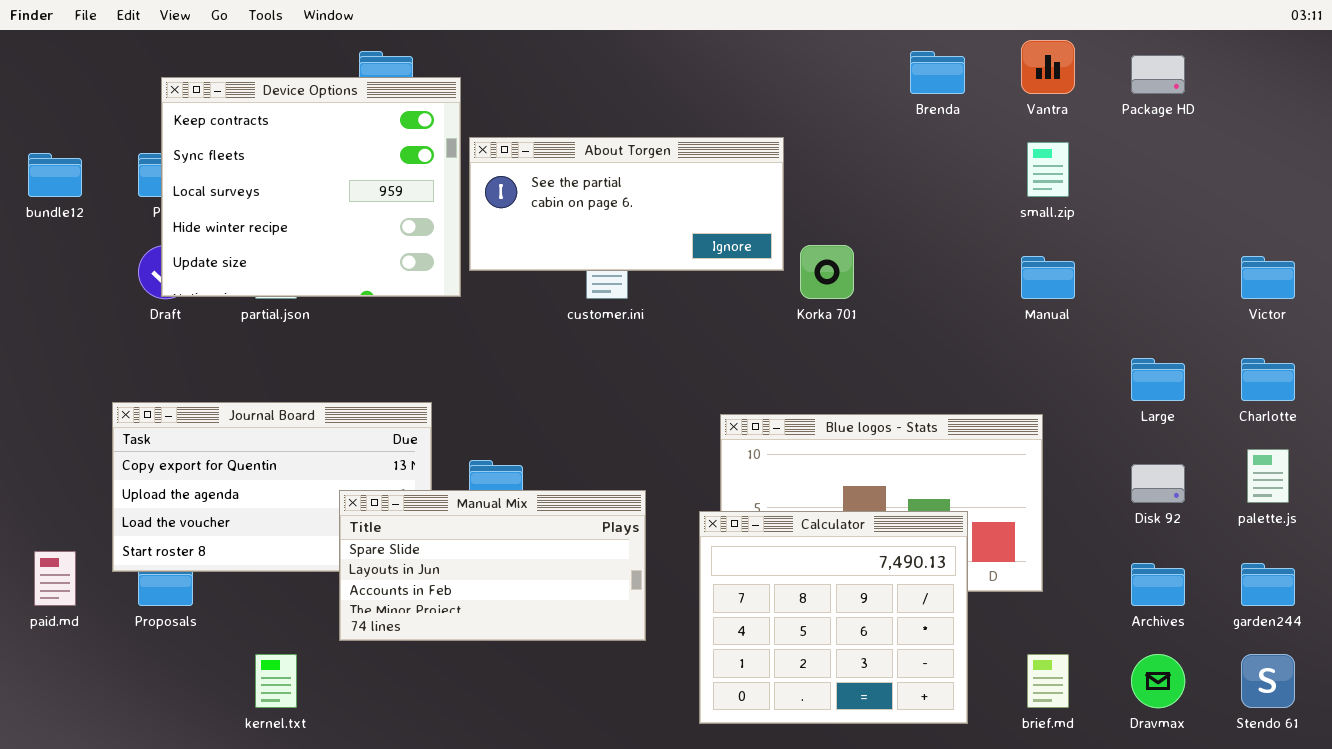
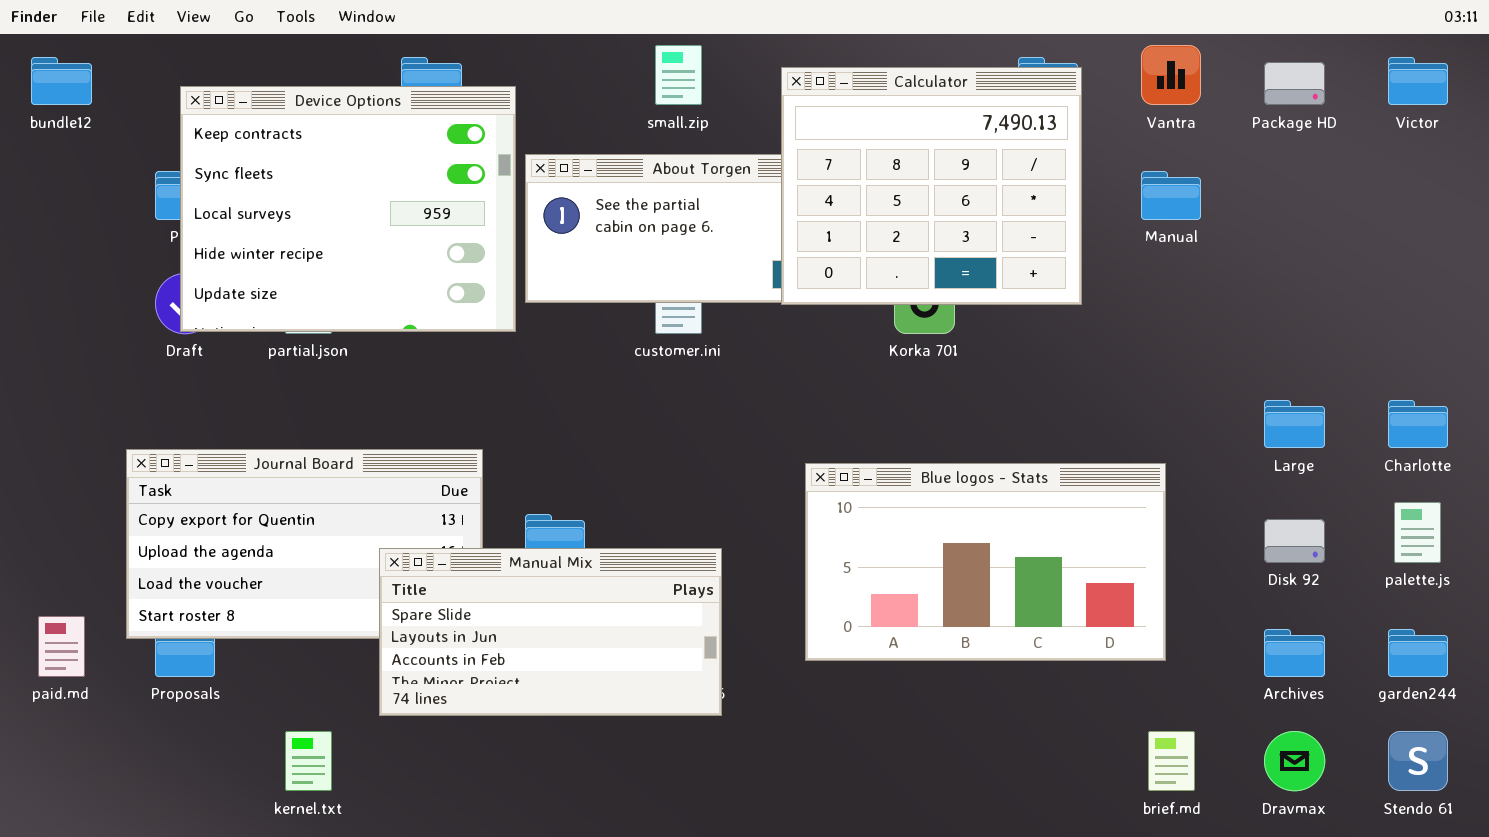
small.zip: [1027,142,1069,197] -> [655,45,702,105], moved
bundle12: [28,153,82,197] -> [31,57,92,105], moved
Manual: [1021,256,1075,299] -> [1141,171,1201,220], moved
Victor: [1241,256,1295,299] -> [1388,57,1448,105], moved
Calculator: [699,511,968,724] -> [781,67,1082,305], moved

